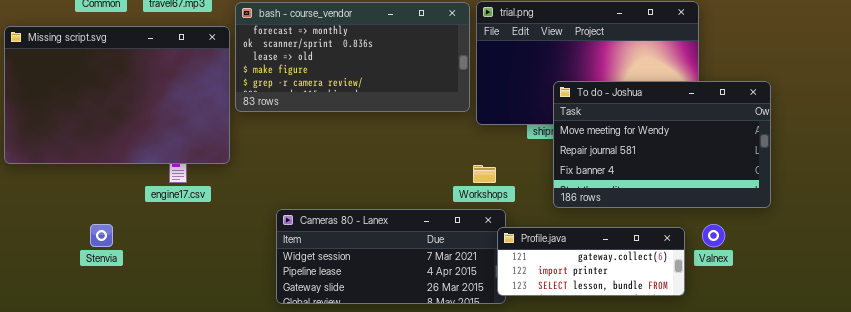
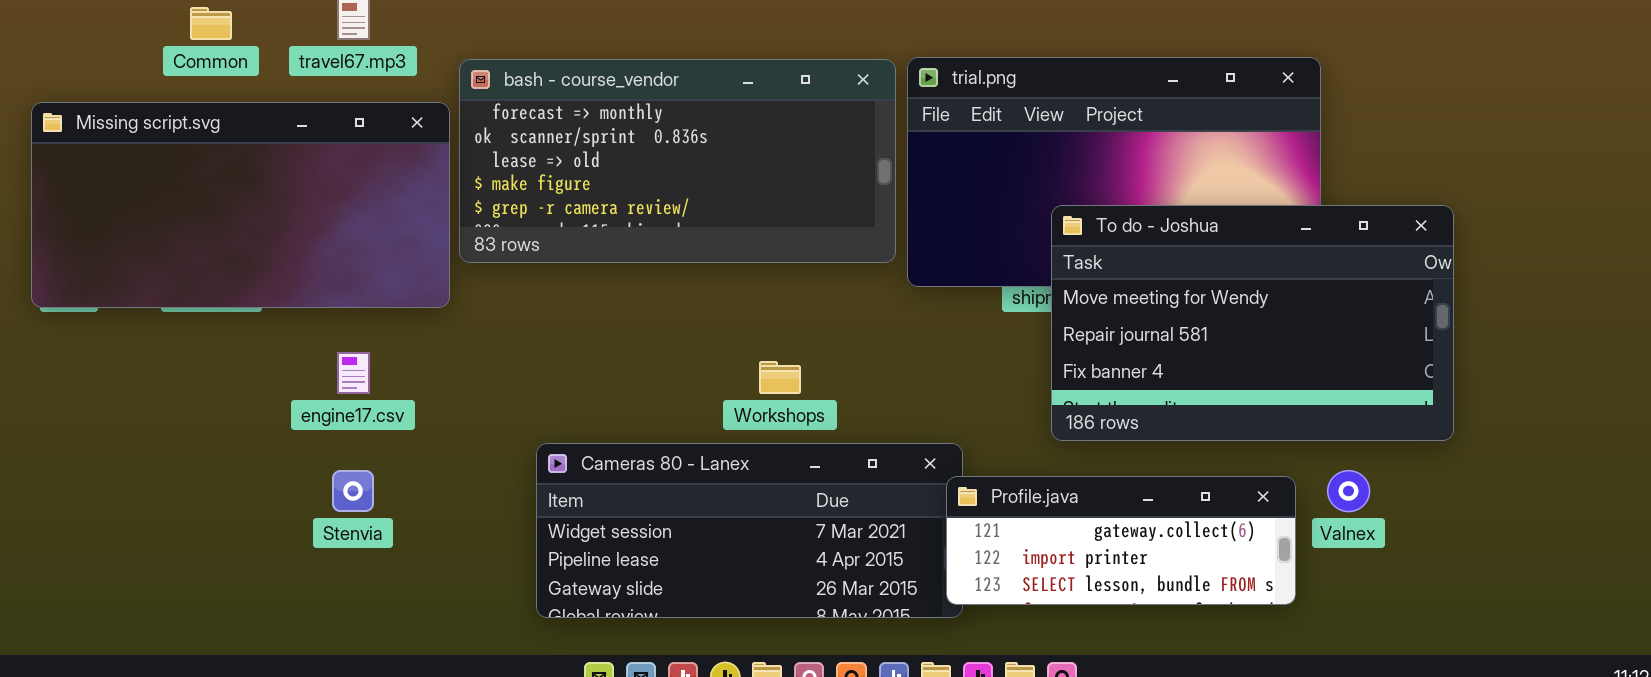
Missing script.svg: [4,26,230,164] -> [31,102,450,308], resized
Workshops: [473,165,496,183] -> [759,361,801,394], moved
Stenvia: [90,224,113,247] -> [332,470,374,512], moved

